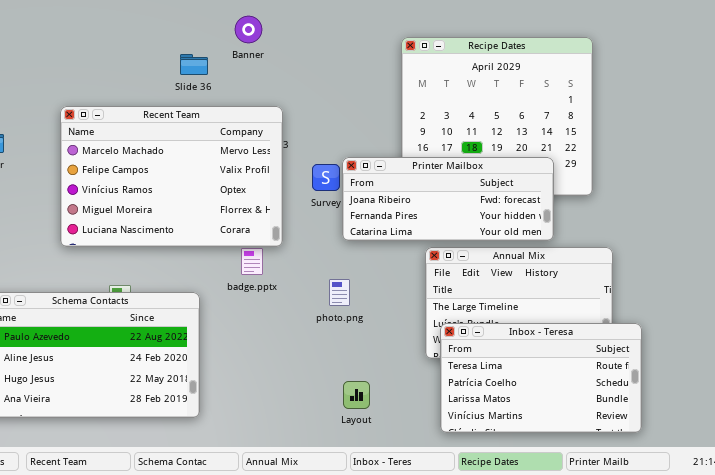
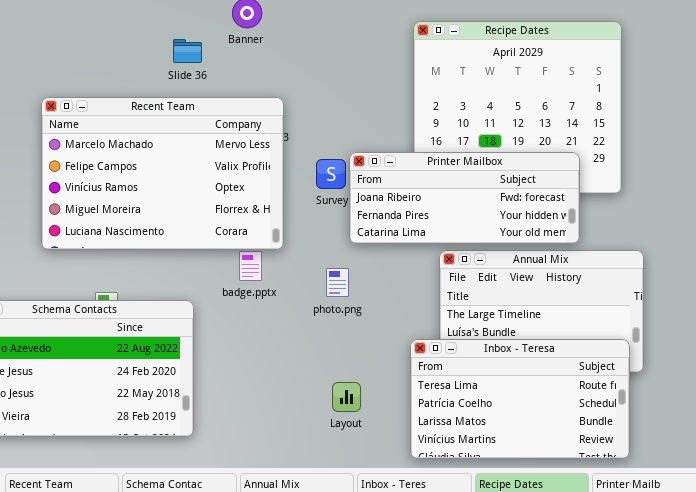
photo.png: [329,279,350,306] -> [326,268,349,297], moved
Inbox - Teresa: [440,323,642,433] -> [410,339,630,459], moved
Layout: [343,381,370,409] -> [332,382,361,412], moved

